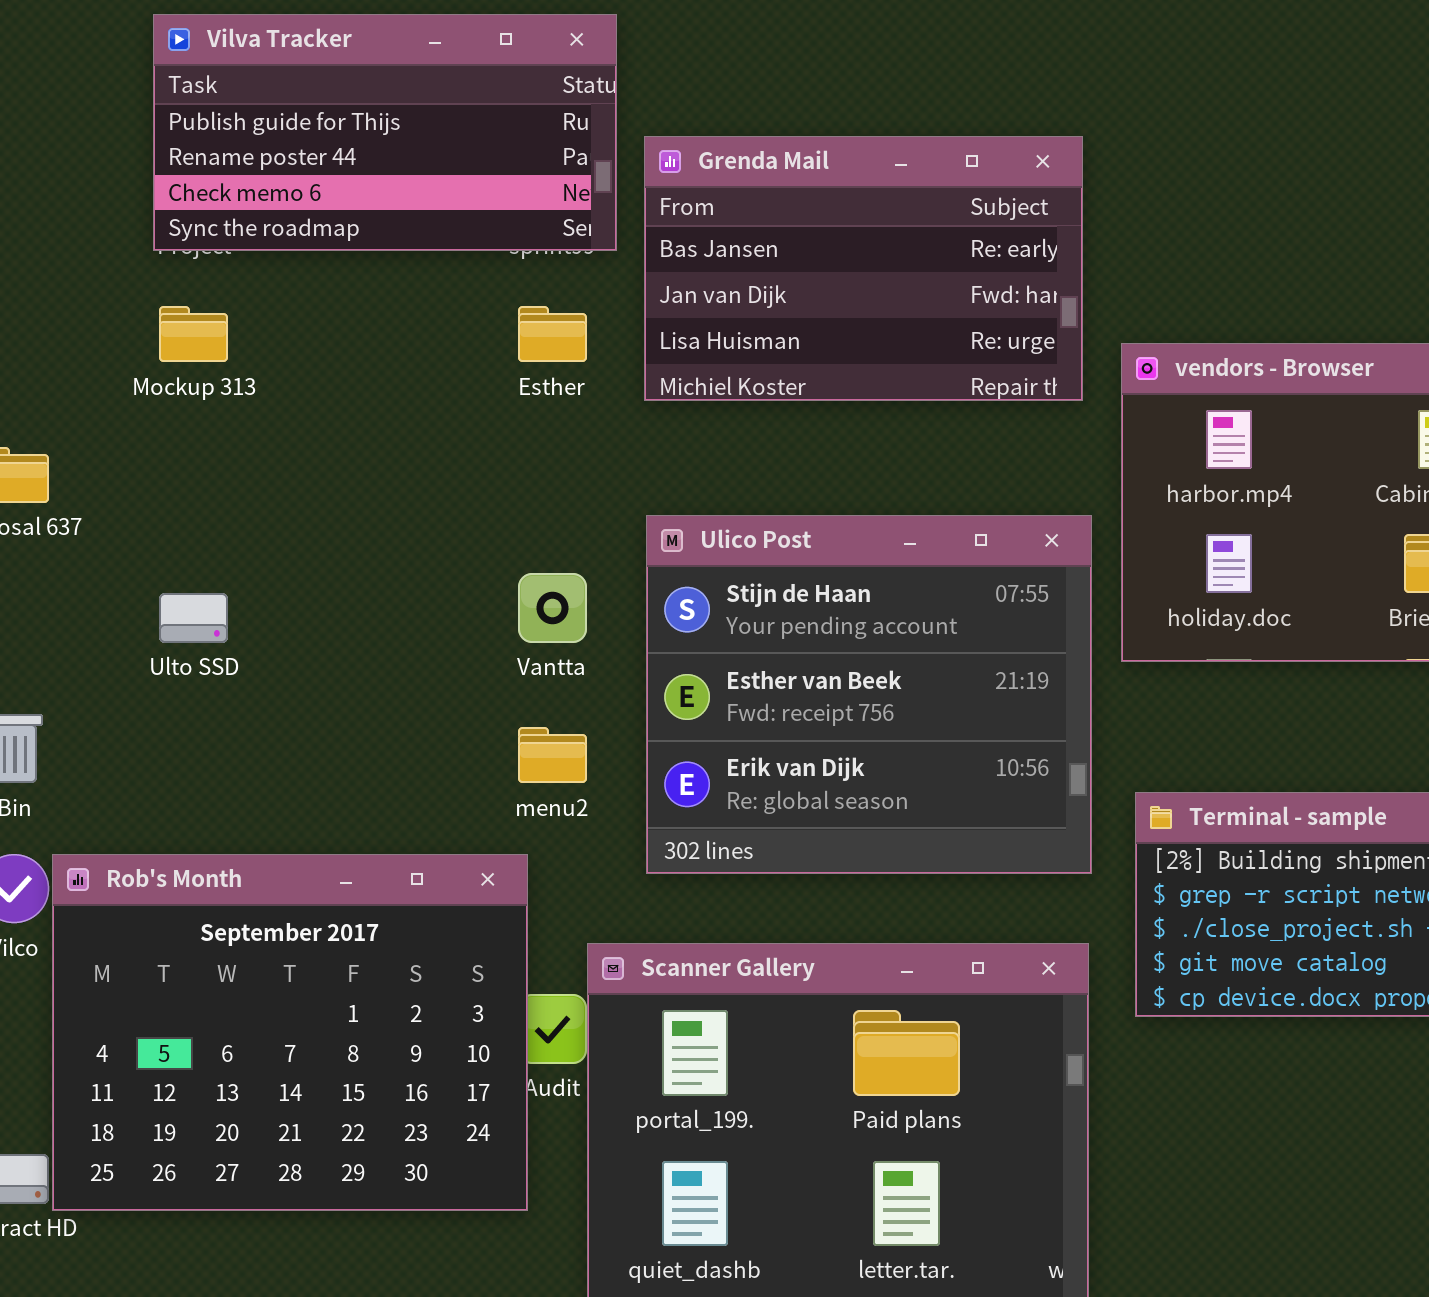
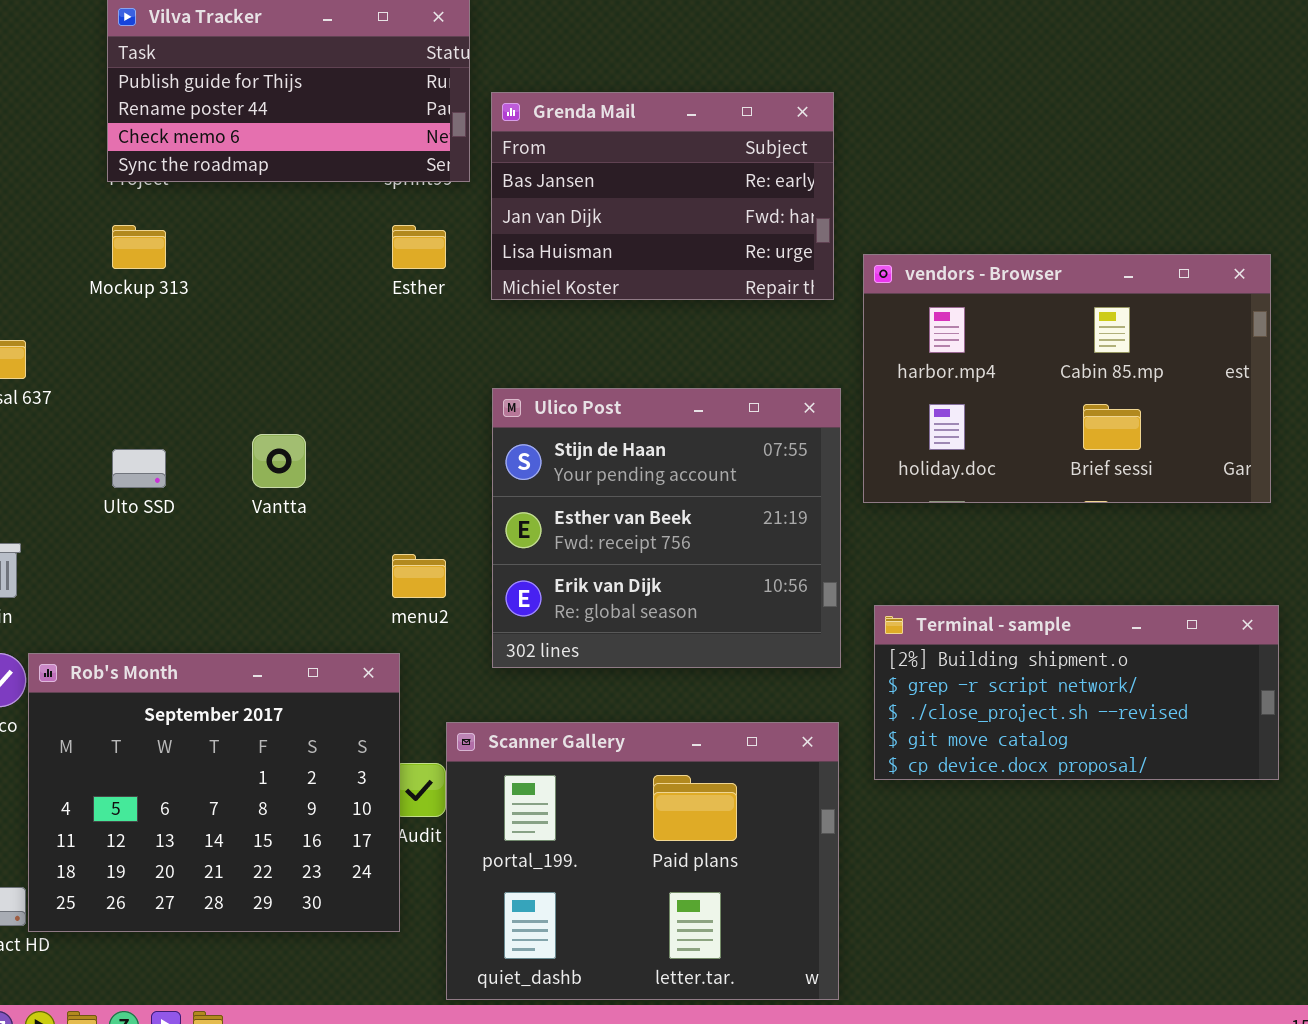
Vantta: [518,573,587,643] -> [252,434,306,488], moved

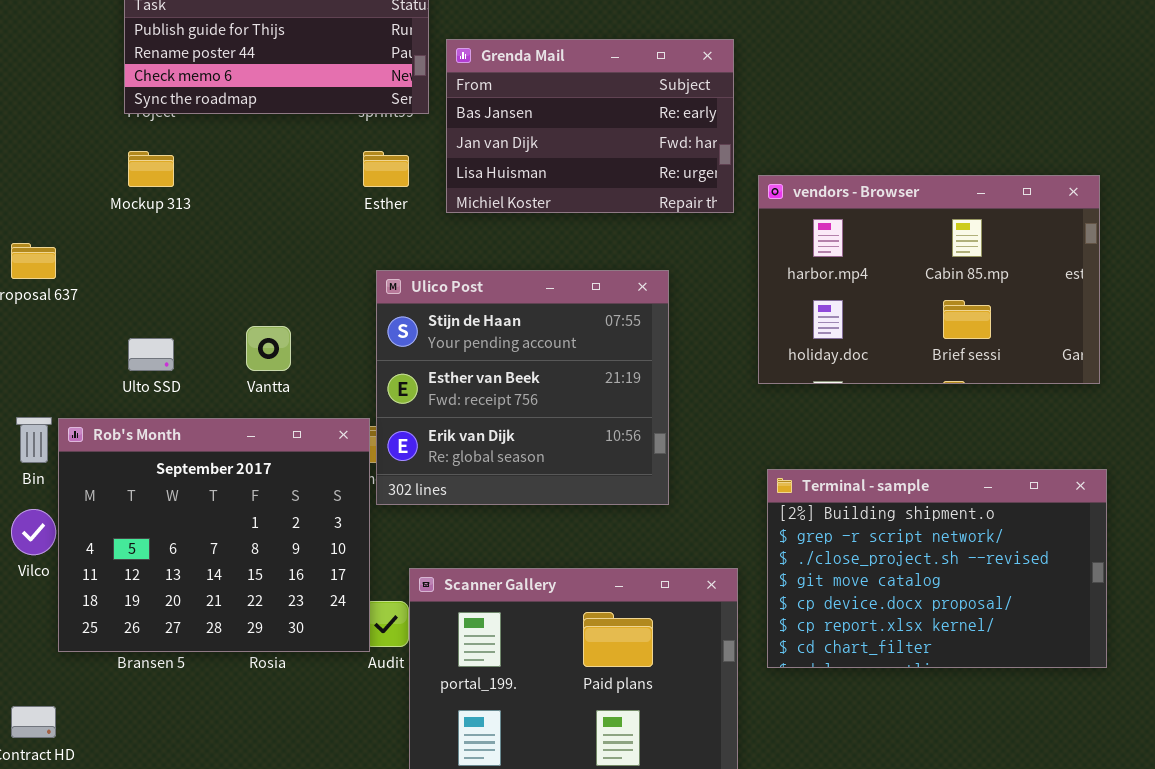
Ulico Post: [492,388,841,668] -> [376,270,669,505], moved
Terminal - sample: [874,605,1279,780] -> [767,469,1107,668], resized
Rob's Month: [28,653,400,932] -> [58,418,370,652], moved

